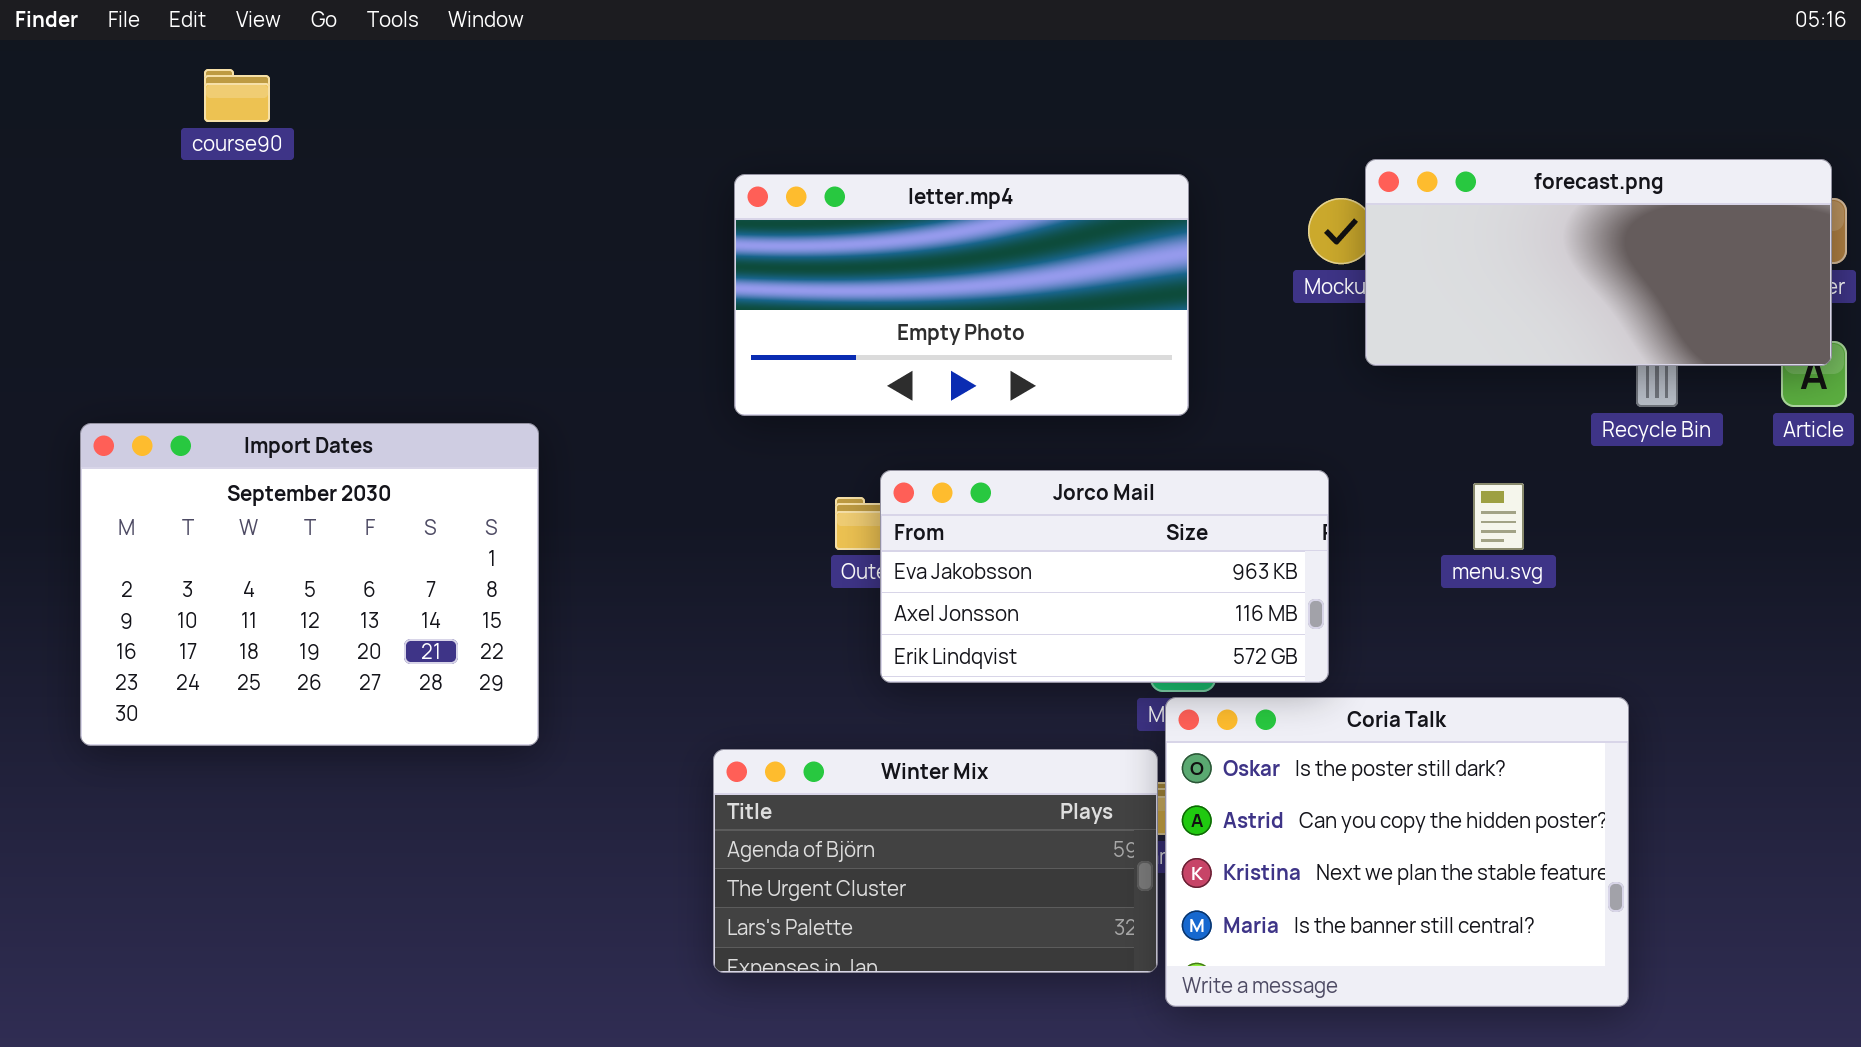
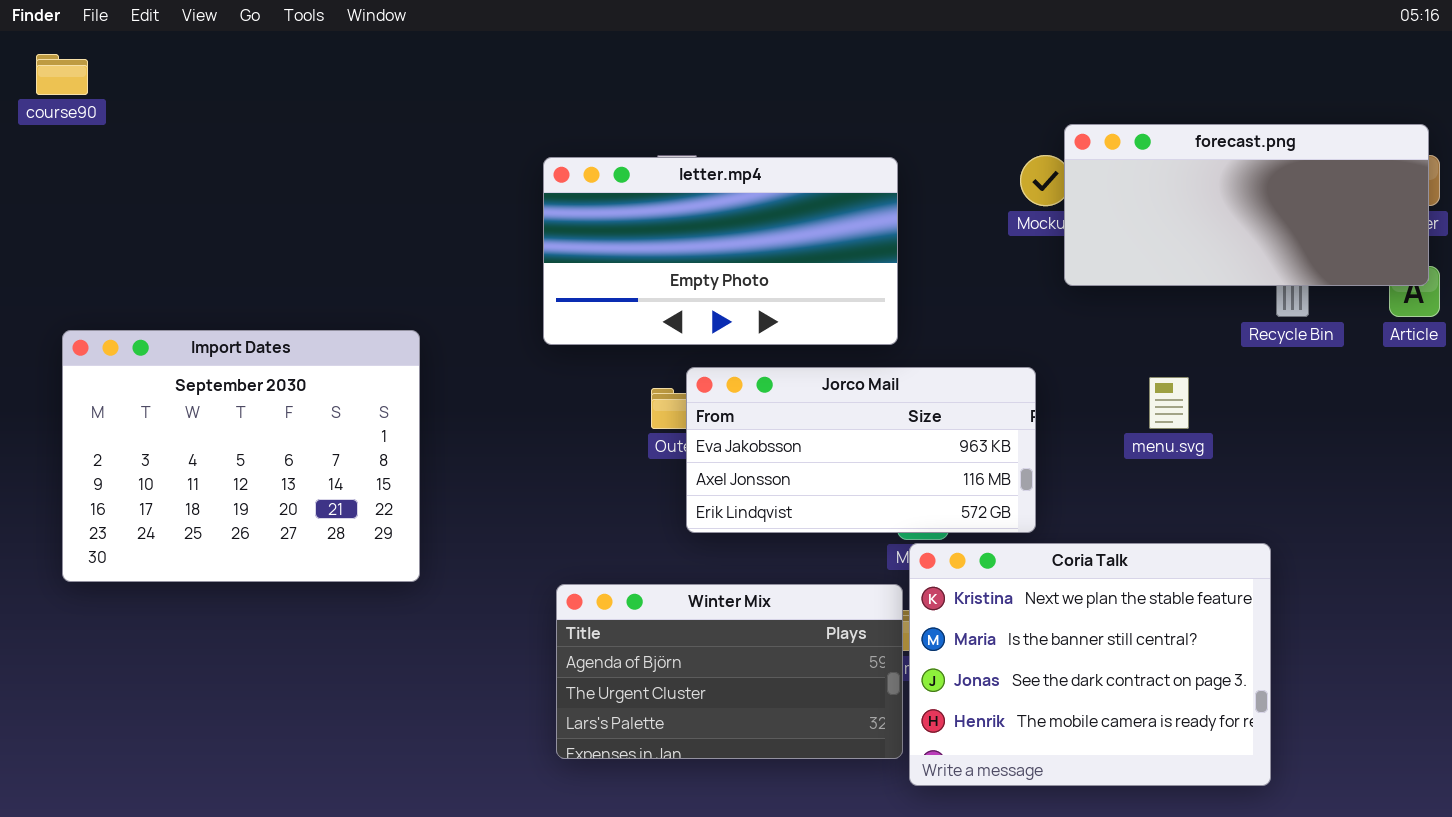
course90: [204,69,270,122] -> [36,54,88,95], moved
letter.mp4: [734,174,1189,416] -> [543,157,898,345], moved
Coria Talk: [1165,697,1629,1007] -> [909,543,1271,786], scrolled down 2 rows

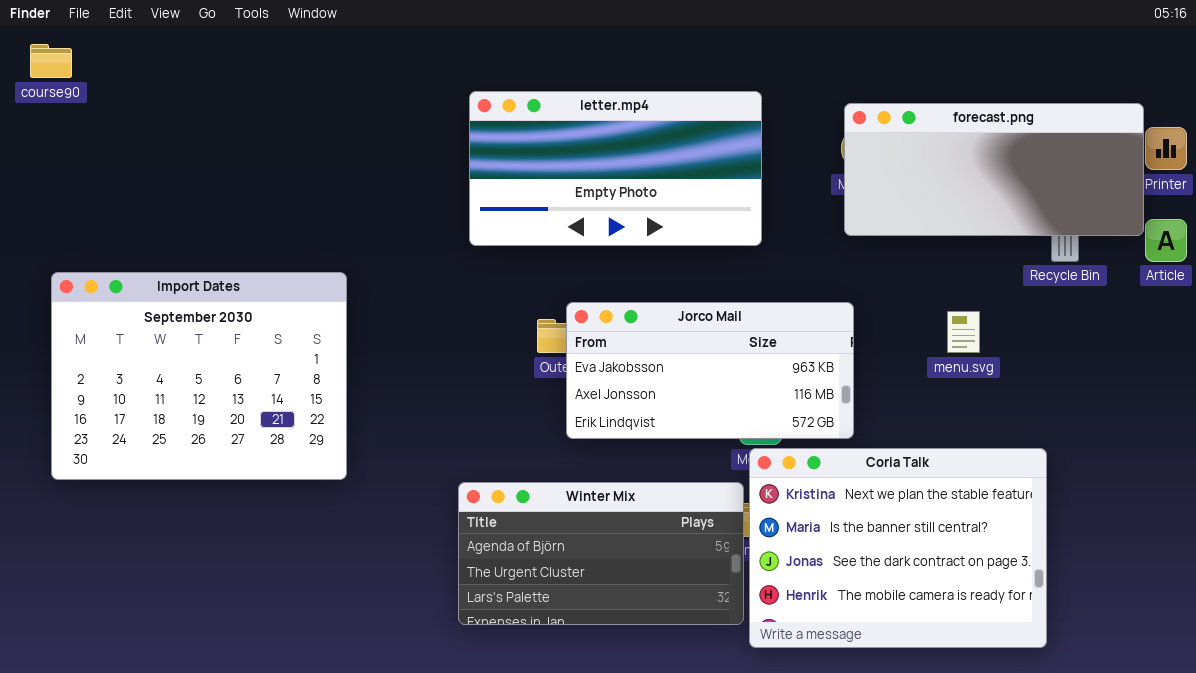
forecast.png: [1064,124,1429,286] -> [844,103,1144,236], moved
letter.mp4: [543,157,898,345] -> [469,91,762,246], moved

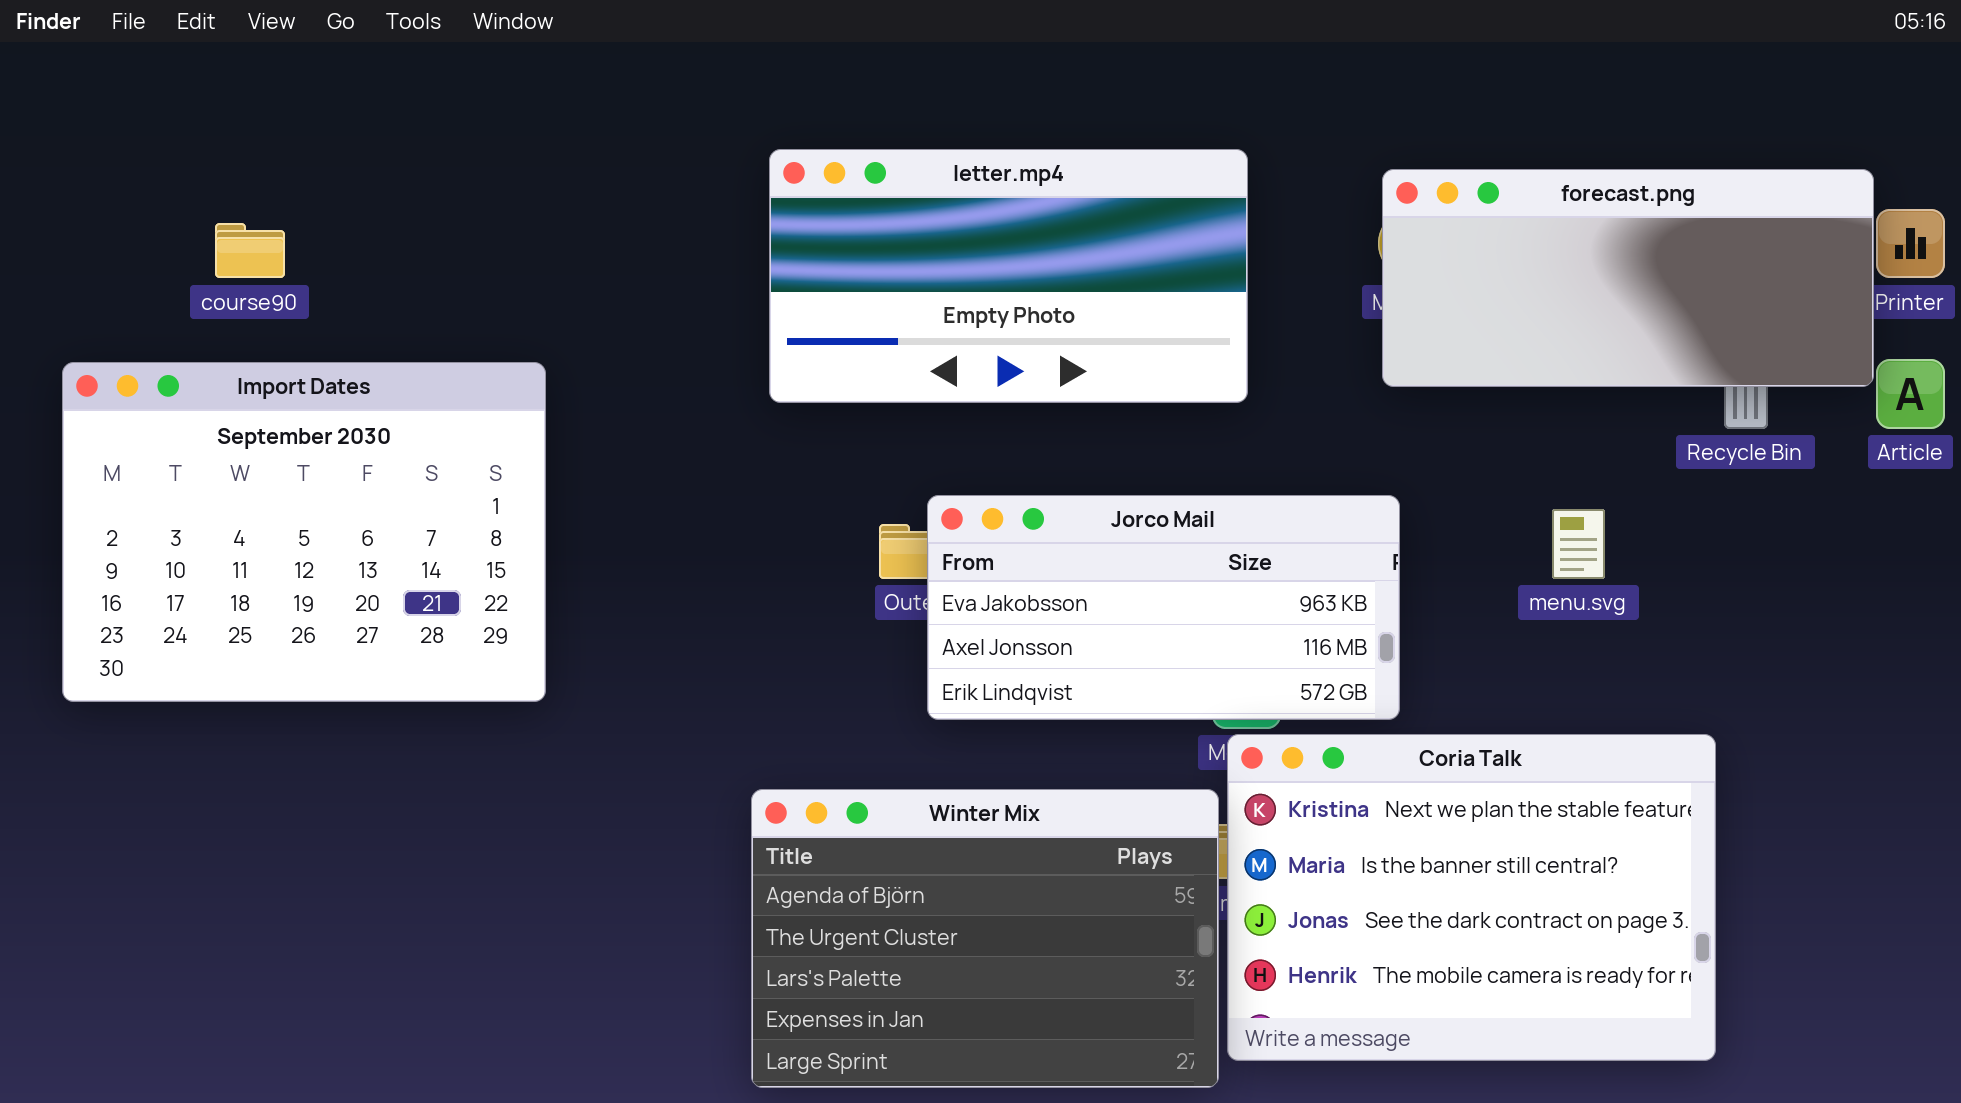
course90: [30,44,72,78] -> [215,223,285,278], moved
Import Dates: [51,272,347,480] -> [62,362,546,702], moved
Winter Mix: [458,482,744,625] -> [751,789,1219,1088], resized

